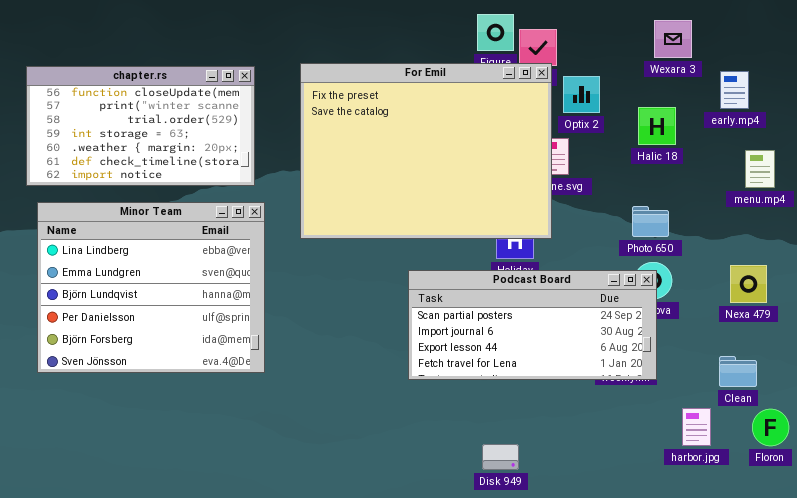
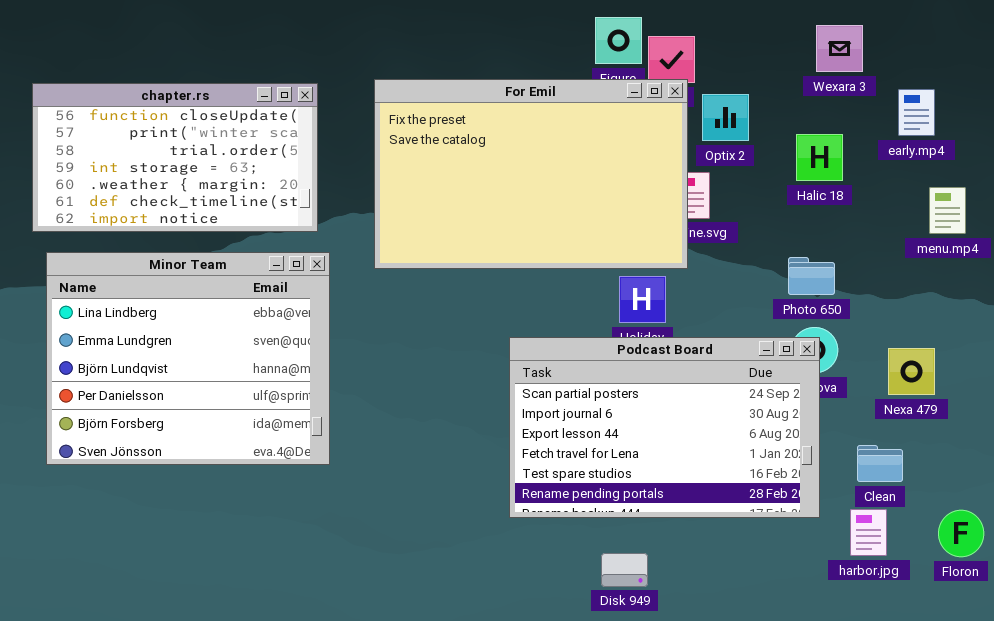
For Emil: [300,63,552,239] -> [374,79,688,269], resized
Nexa 479: [730,265,767,303] -> [888,348,935,395], moved
Podcast Board: [408,270,657,380] -> [509,337,820,518], resized
Clean: [719,356,757,387] -> [857,445,903,482], moved

